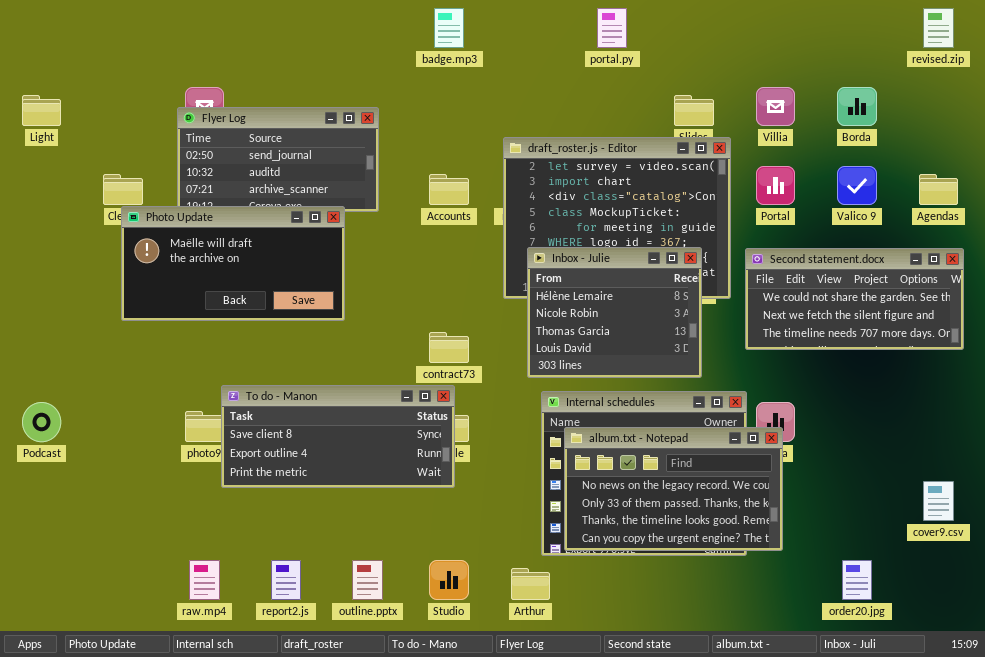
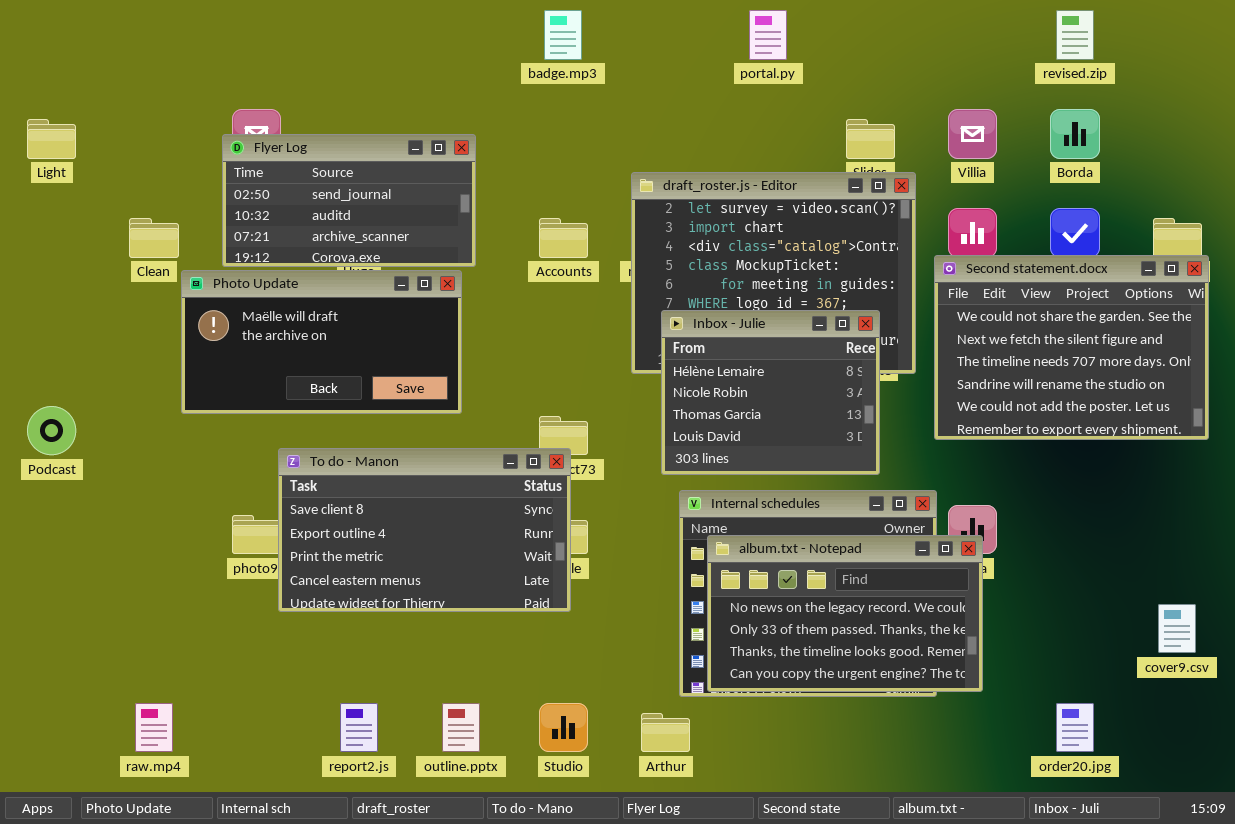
revised.zip: [923,8,954,48] -> [1056,10,1094,60], moved
Photo Update: [121,206,345,321] -> [181,270,462,414], moved
Second statement.docx: [745,248,964,350] -> [934,255,1209,440], resized
To do - Manon: [221,385,455,488] -> [278,448,571,612], resized
Podcast: [22,402,61,442] -> [27,406,76,455], moved
raw.mp4: [189,560,220,600] -> [135,703,173,752], moved

